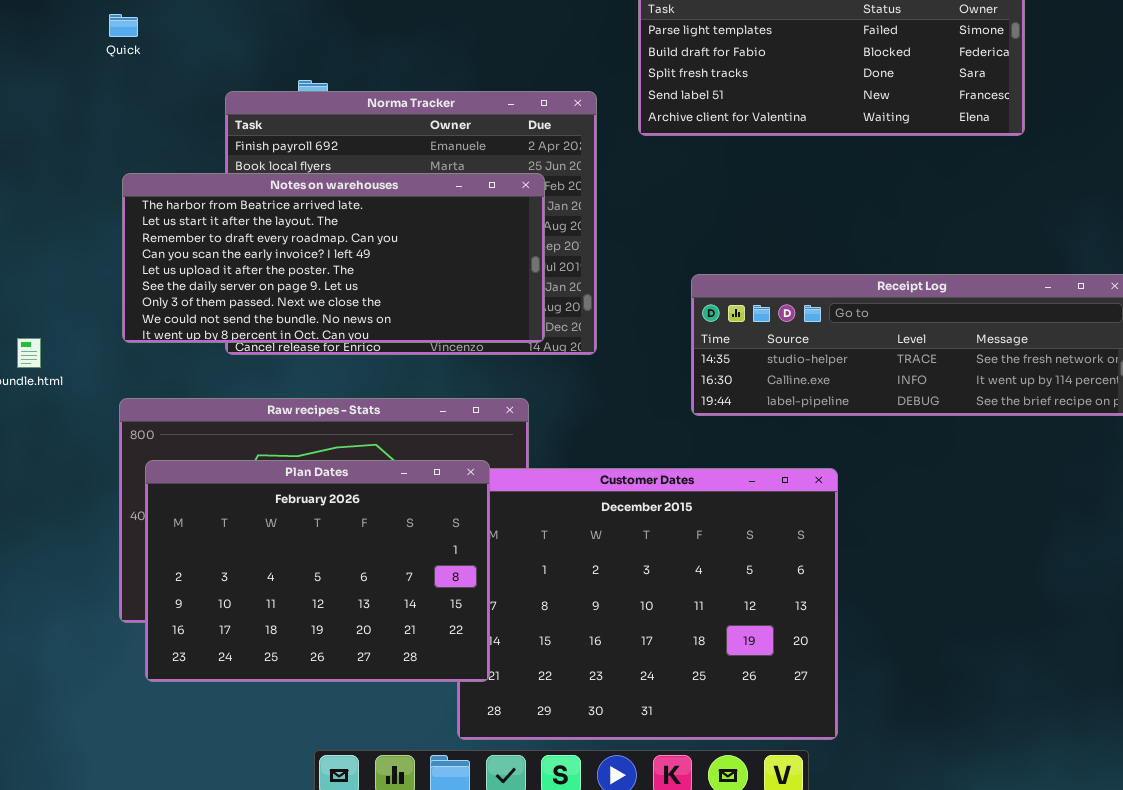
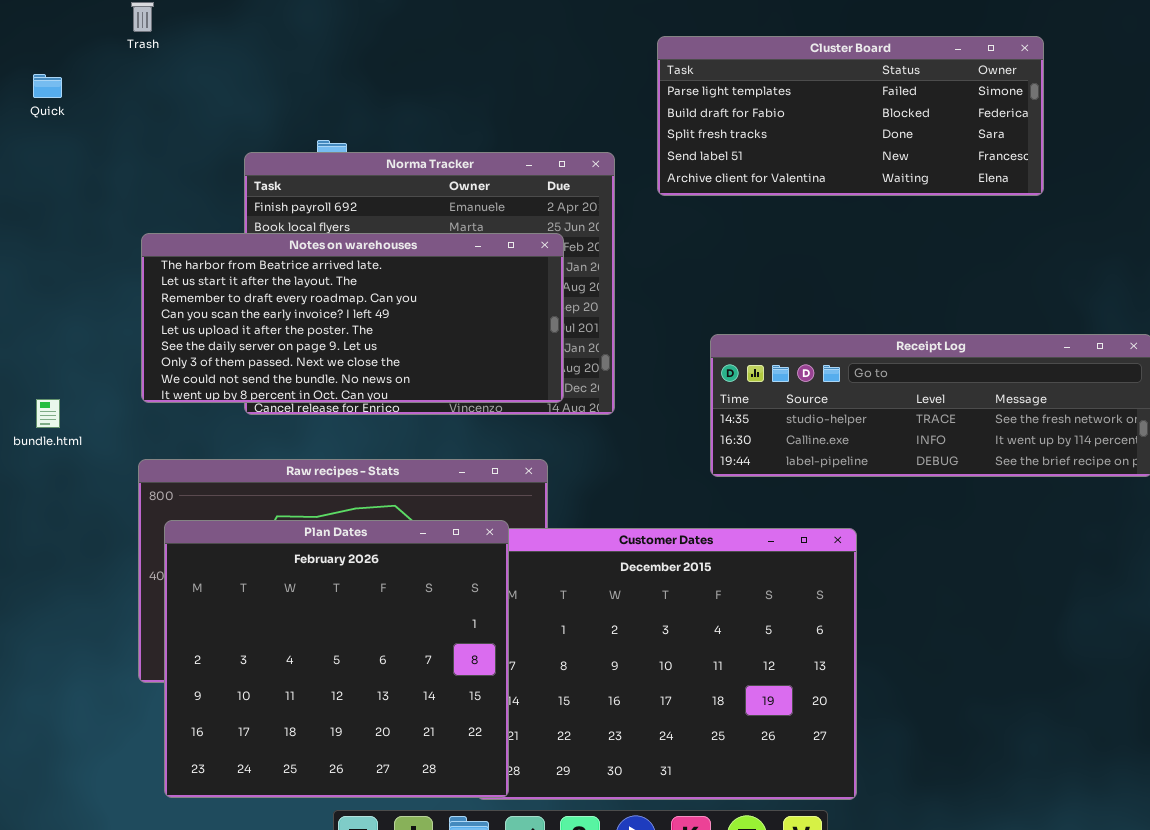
Quick: [109,14,138,37] -> [33,74,62,98], moved
Plan Dates: [145,460,490,682] -> [164,520,509,798], resized

